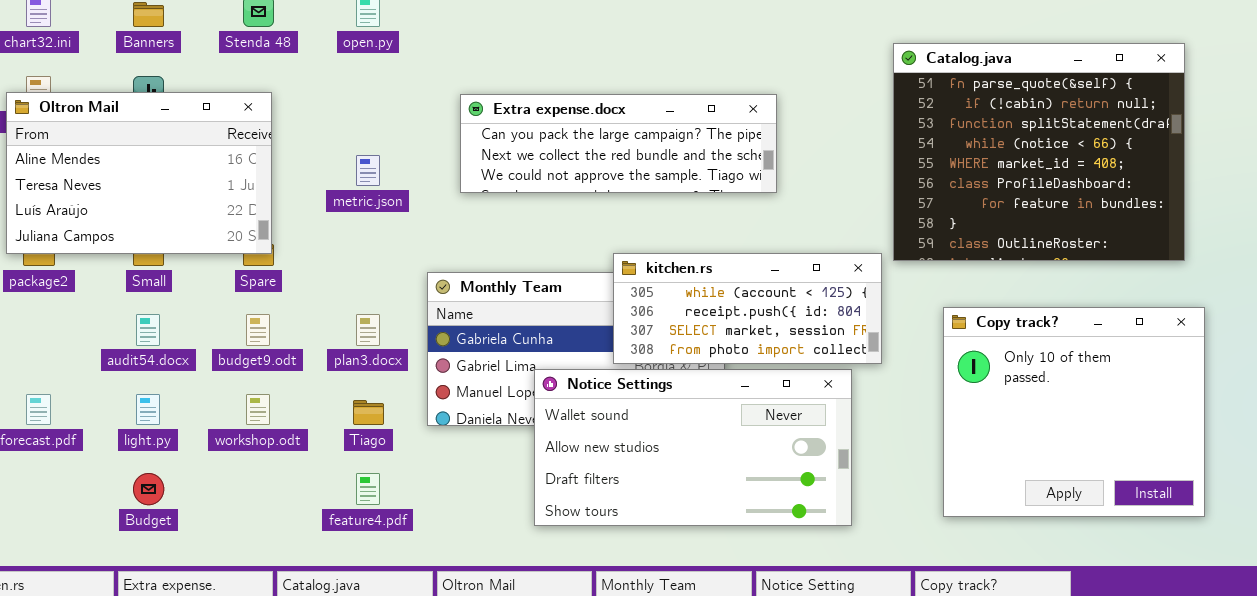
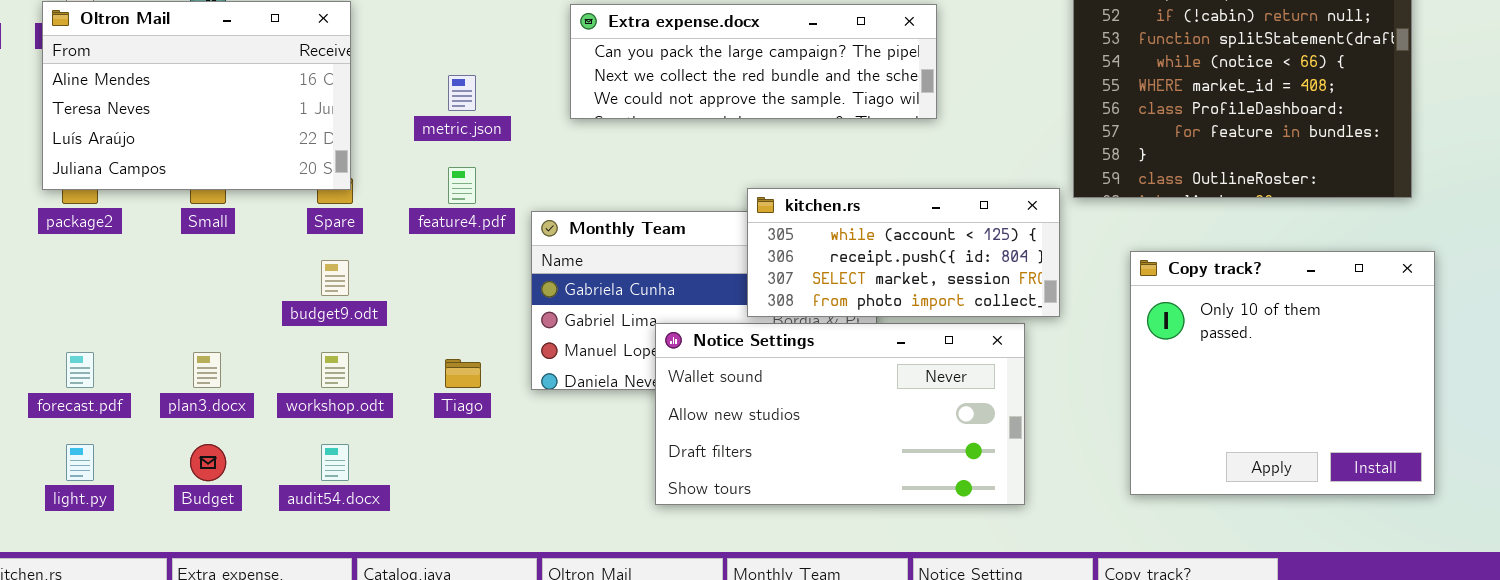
audit54.docx: [136,314,160,346] -> [321,444,349,481], moved
plan3.docx: [356,314,380,346] -> [193,352,221,388], moved
light.py: [136,394,160,425] -> [66,444,94,481], moved
feature4.pdf: [356,473,380,505] -> [448,167,476,204], moved

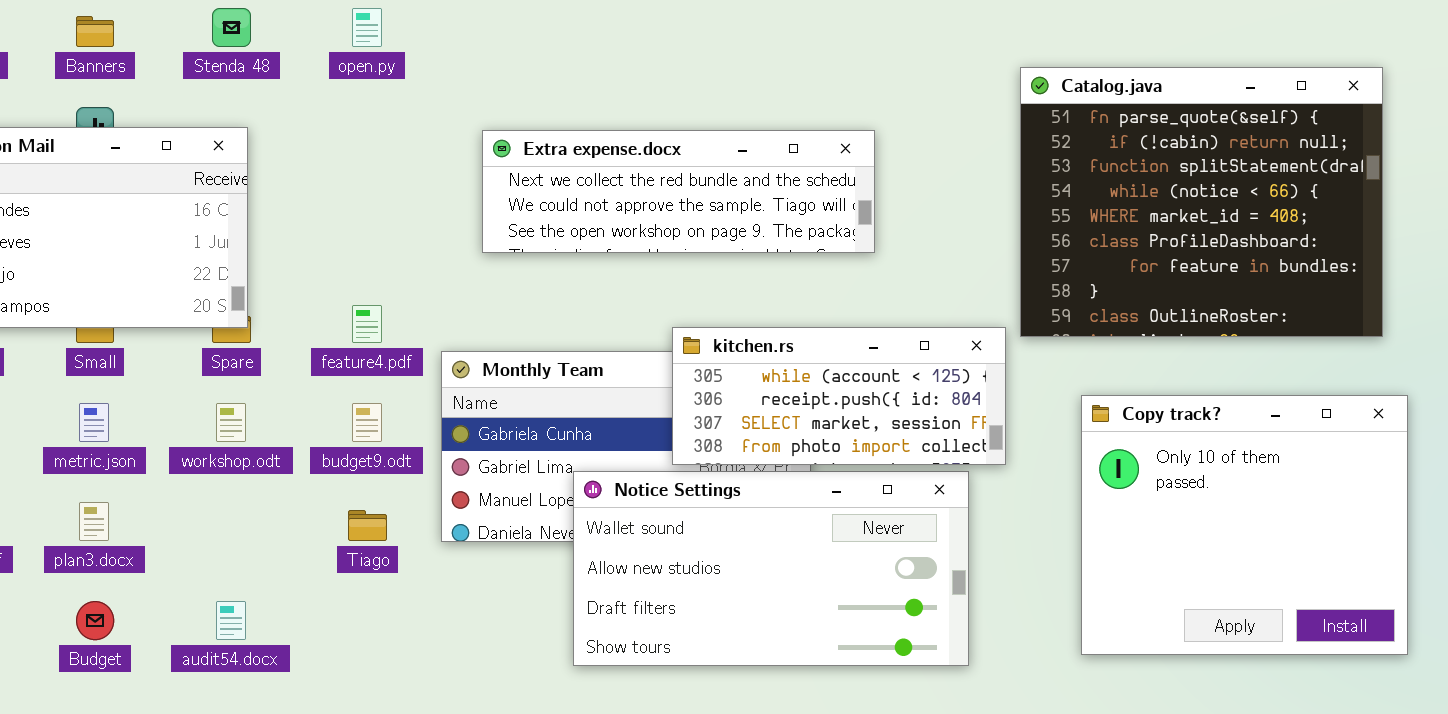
Extra expense.docx: [570,4,937,119] -> [482,130,875,253], scrolled down 1 row
metric.json: [448,75,476,111] -> [79,403,109,442], moved
budget9.odt: [321,260,349,296] -> [352,403,382,442], moved
workshop.odt: [321,352,349,388] -> [216,403,246,442], moved

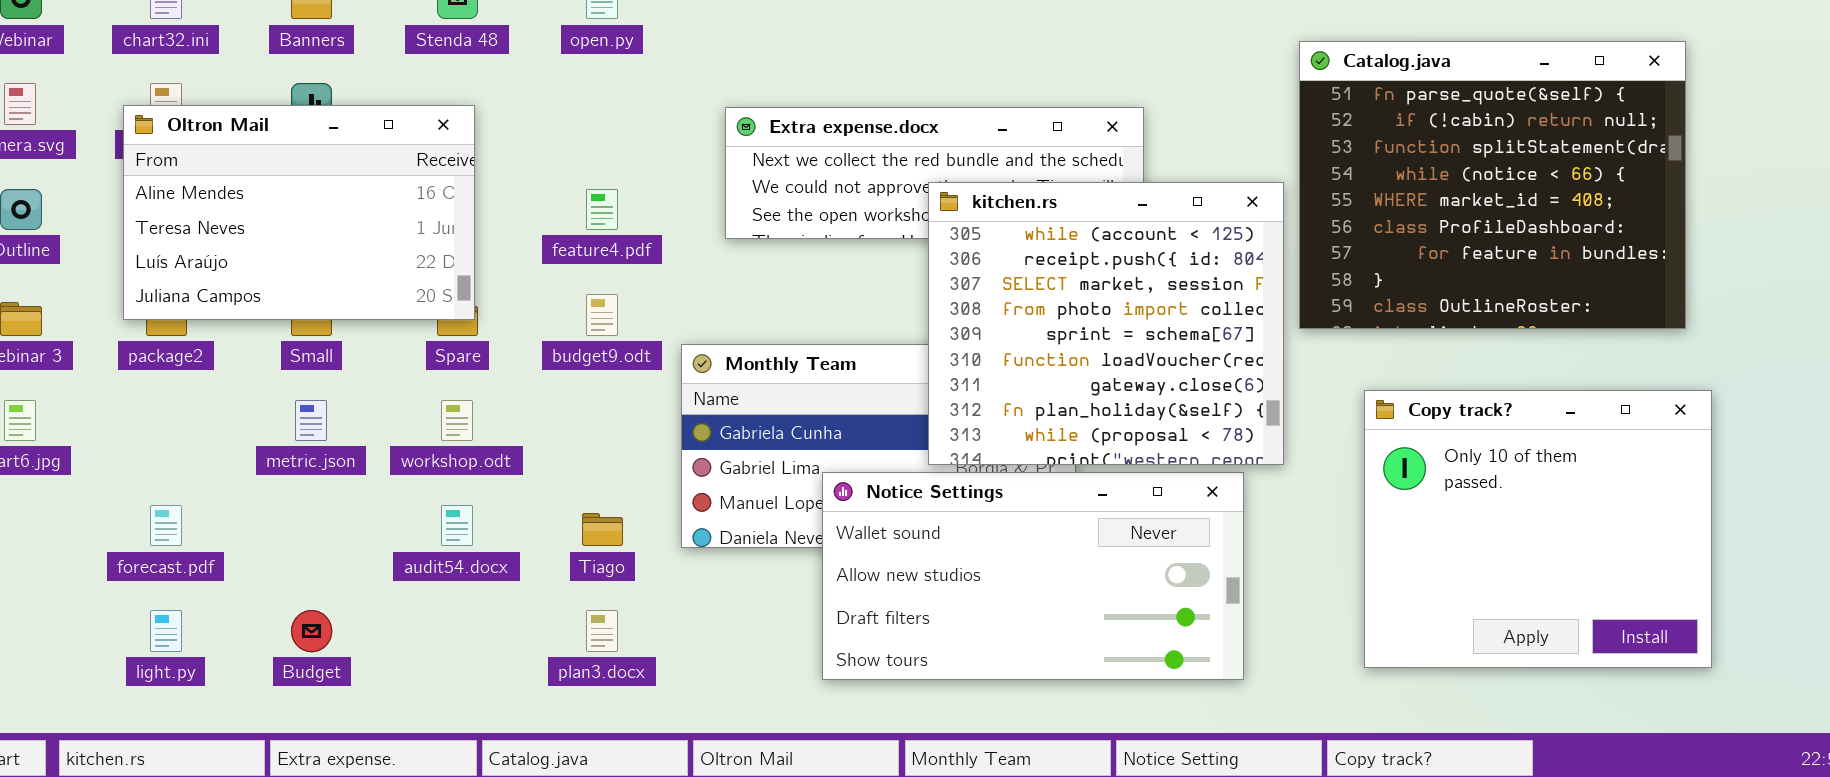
feature4.pdf: [352,305,382,343] -> [586,189,618,230], moved
kitchen.rs: [672,327,1006,465] -> [928,182,1284,465], resized
budget9.odt: [352,403,382,442] -> [586,294,618,336], moved
plan3.docx: [79,502,109,541] -> [586,610,618,652], moved
audit54.docx: [216,601,246,640] -> [441,505,473,546], moved

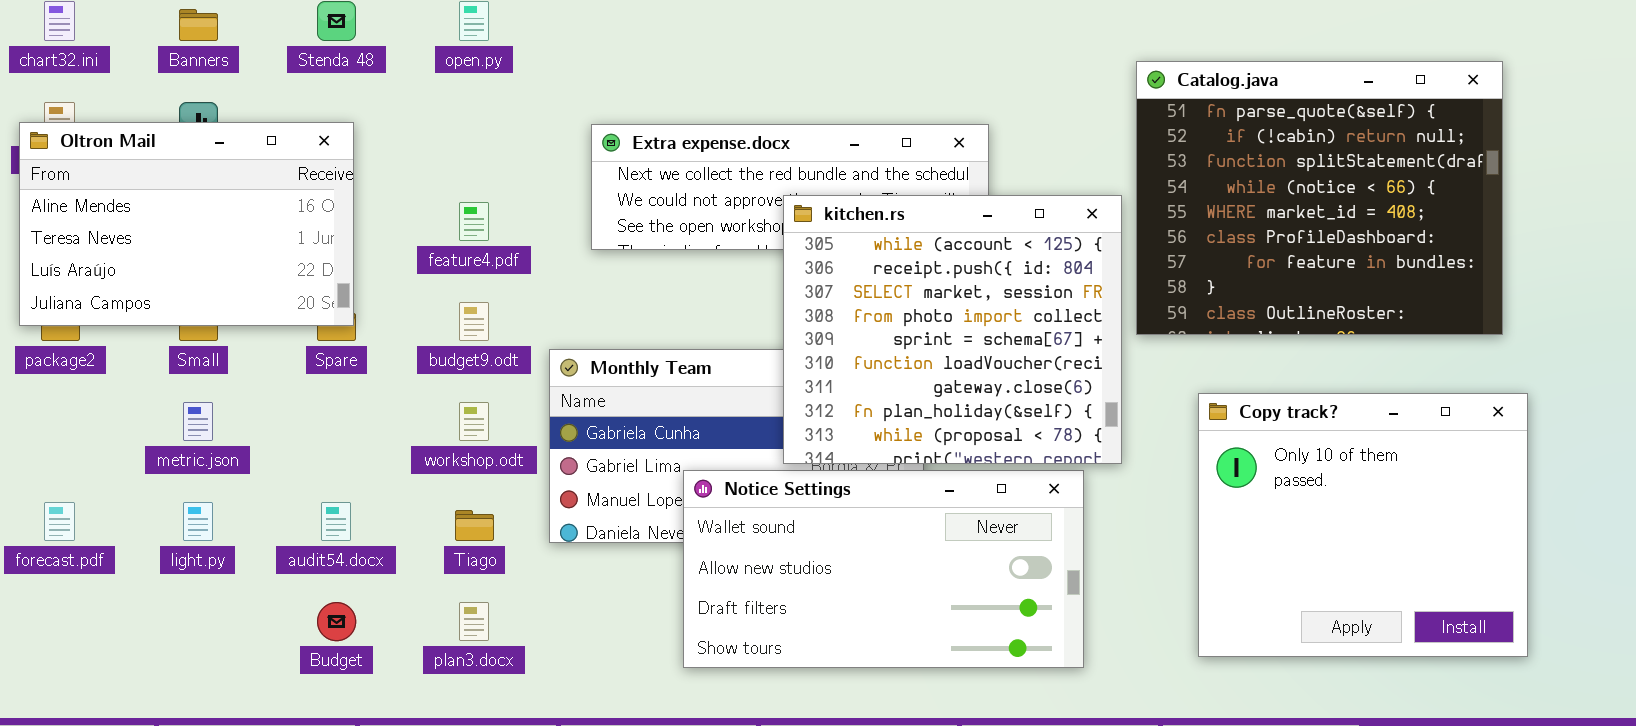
workshop.odt: [441,400,473,441] -> [459,402,489,441], moved
light.py: [150,610,182,652] -> [183,502,213,541], moved
Budget: [291,610,332,652] -> [317,602,356,641], moved

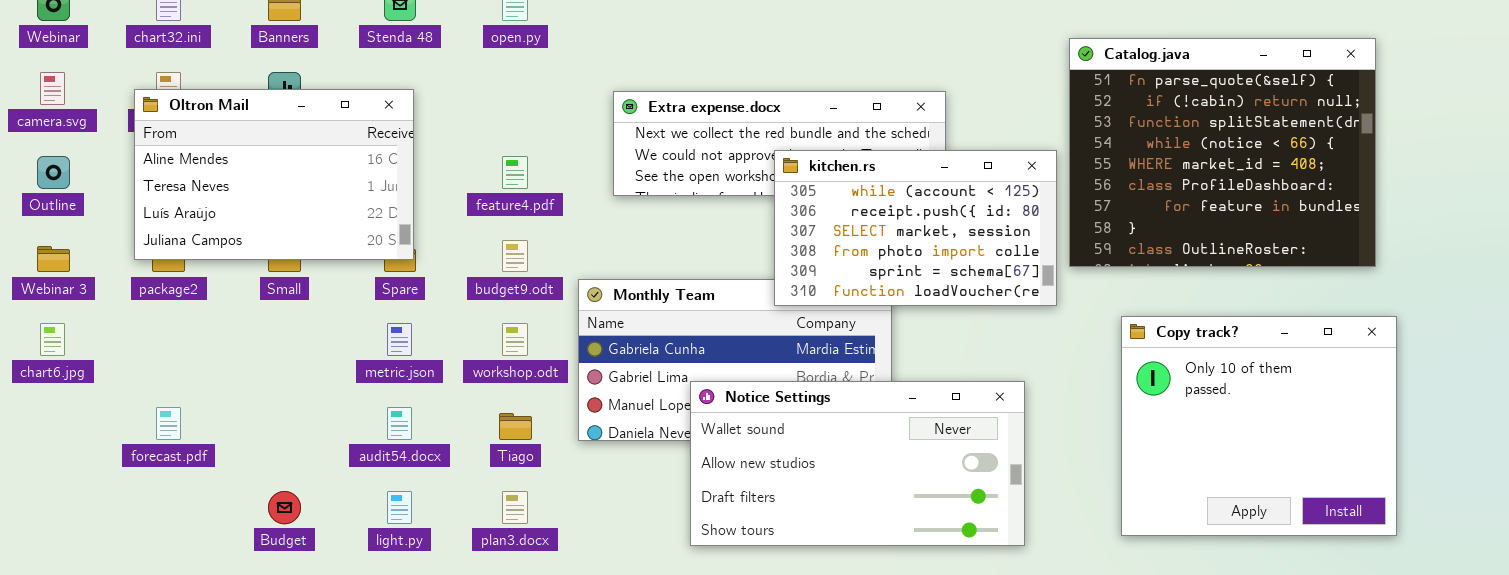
kitchen.rs: [783,195,1122,464] -> [774,150,1057,306], resized
metric.json: [183,402,213,441] -> [387,323,412,356], moved
light.py: [183,502,213,541] -> [387,491,412,524], moved
Budget: [317,602,356,641] -> [268,491,301,524], moved

